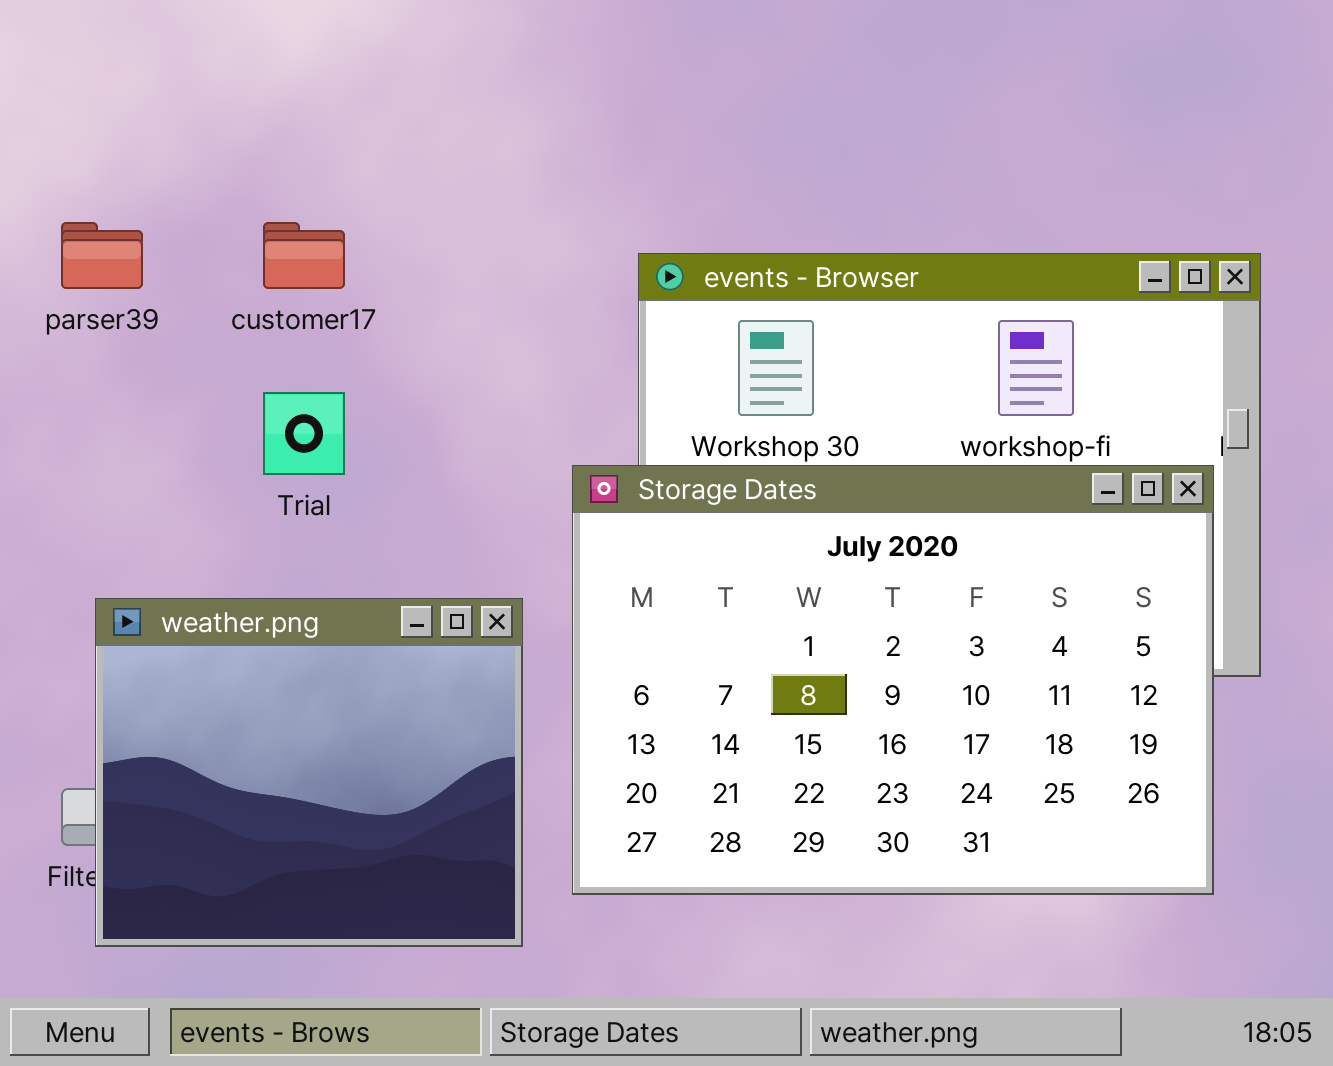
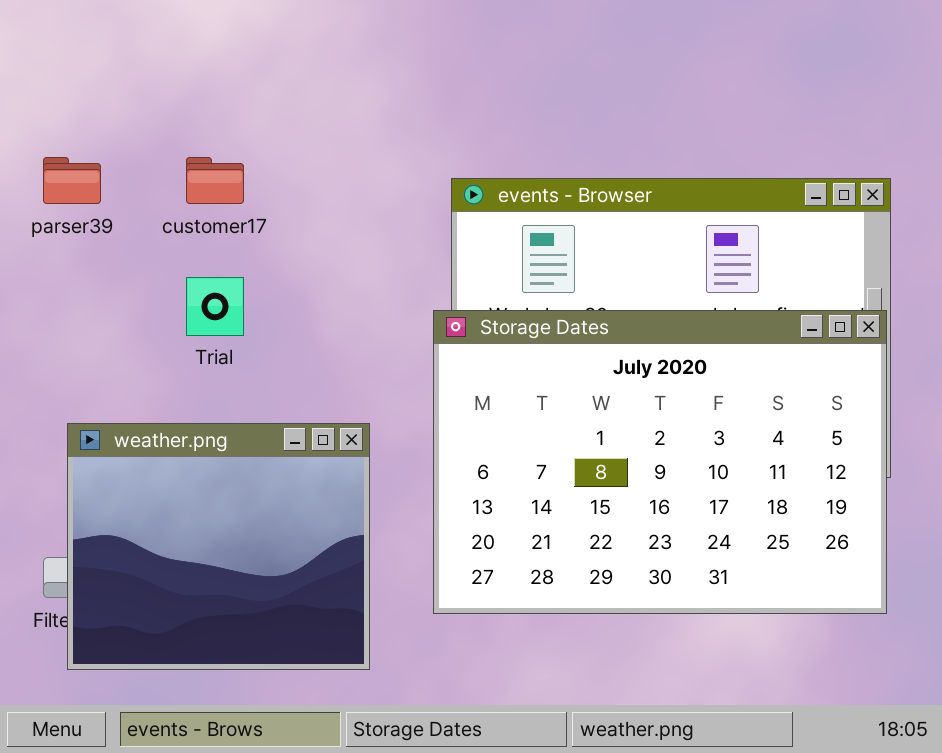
Storage Dates: [572,465,1214,895] -> [433,310,887,614], moved

